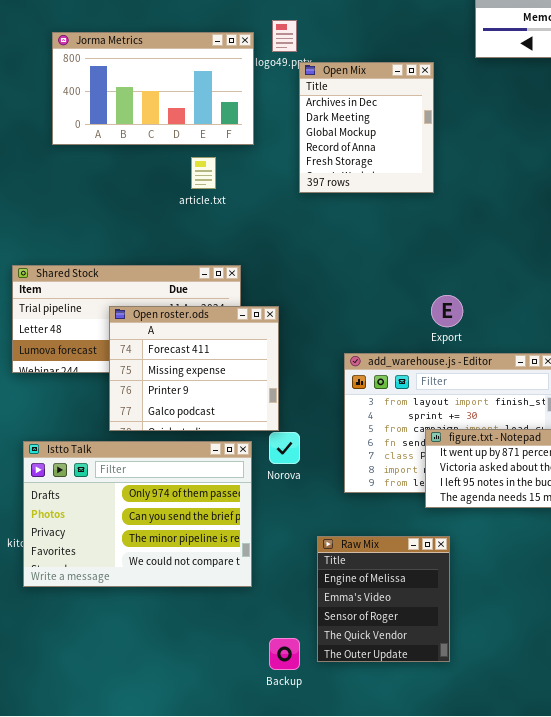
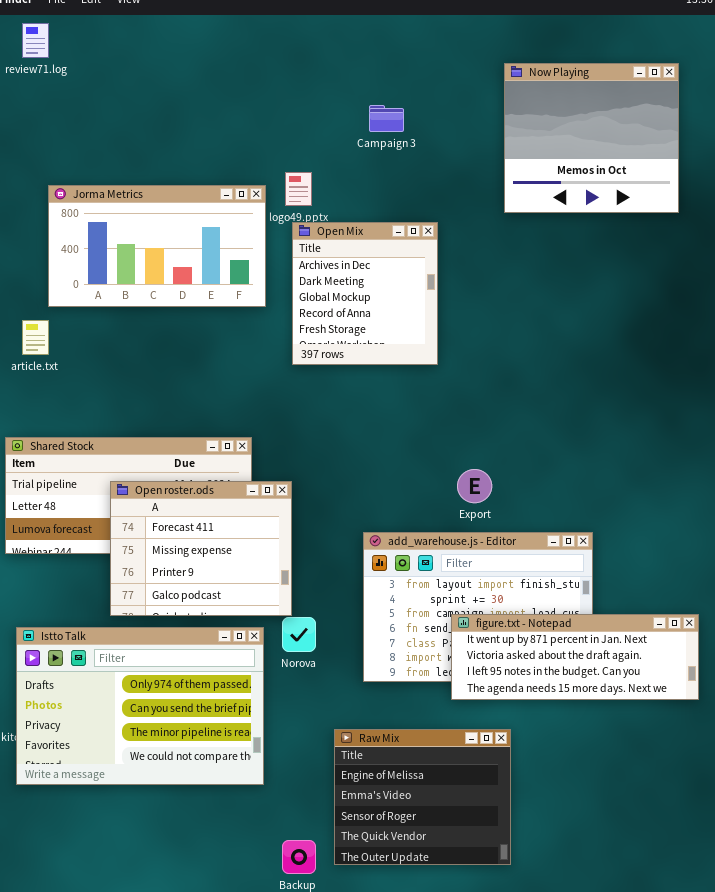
Open Mix: [299,62,434,193] -> [292,222,438,365], moved
article.txt: [191,157,216,189] -> [22,320,49,355], moved
Raw Mix: [317,536,450,662] -> [334,729,511,865], resized

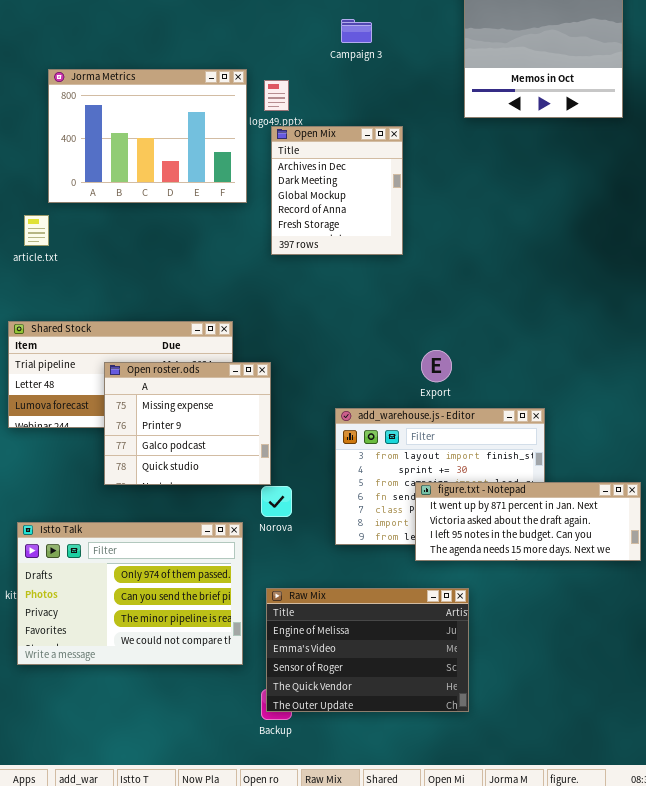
Jorma Metrics: [48,185,266,307] -> [48,69,247,203], resized
Open roster.ods: [110,481,292,616] -> [104,362,271,485], scrolled down 1 row
Istto Talk: [16,627,264,785] -> [17,522,243,665], moved
Raw Mix: [334,729,511,865] -> [266,588,469,712], resized

